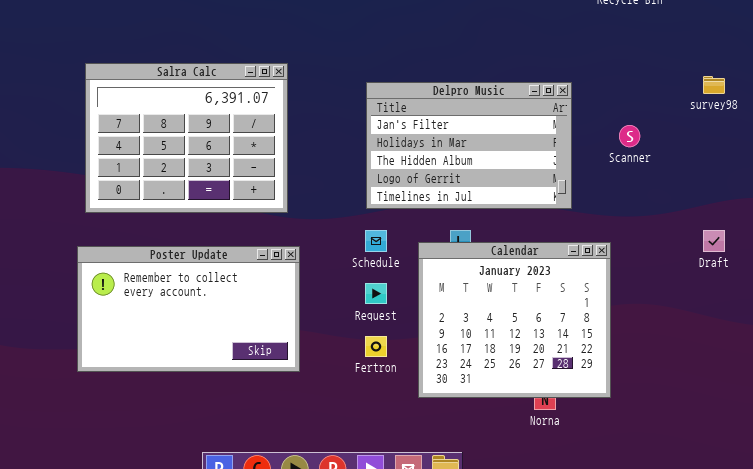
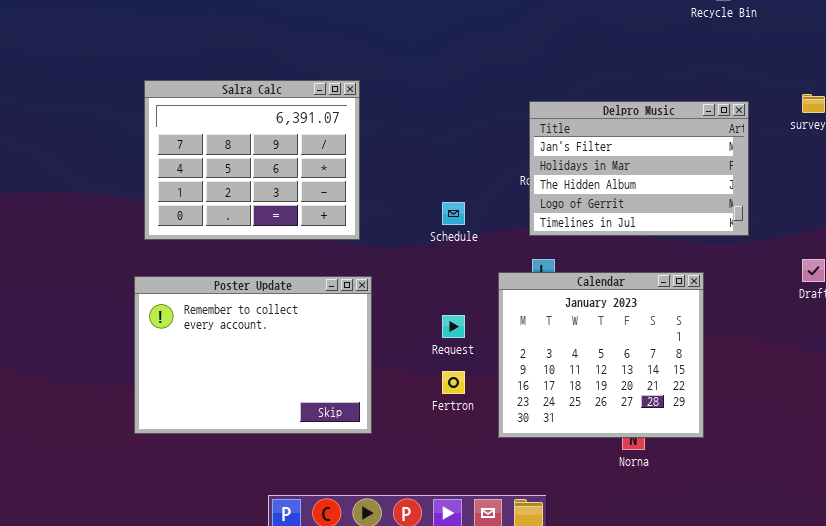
Delpro Music: [366,82,572,209] -> [529,101,749,236], moved
Schedule: [365,230,387,252] -> [442,202,465,225], moved
Poster Update: [77,246,300,372] -> [134,276,372,434], resized

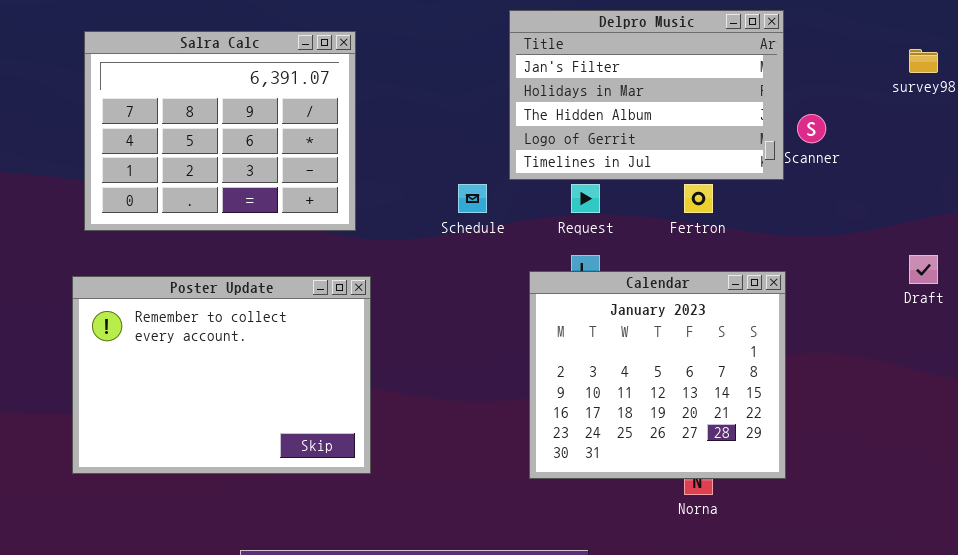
Delpro Music: [529,101,749,236] -> [509,10,784,180], moved
Request: [442,315,465,338] -> [571,184,600,213], moved
Fertron: [442,371,465,394] -> [684,184,713,213], moved

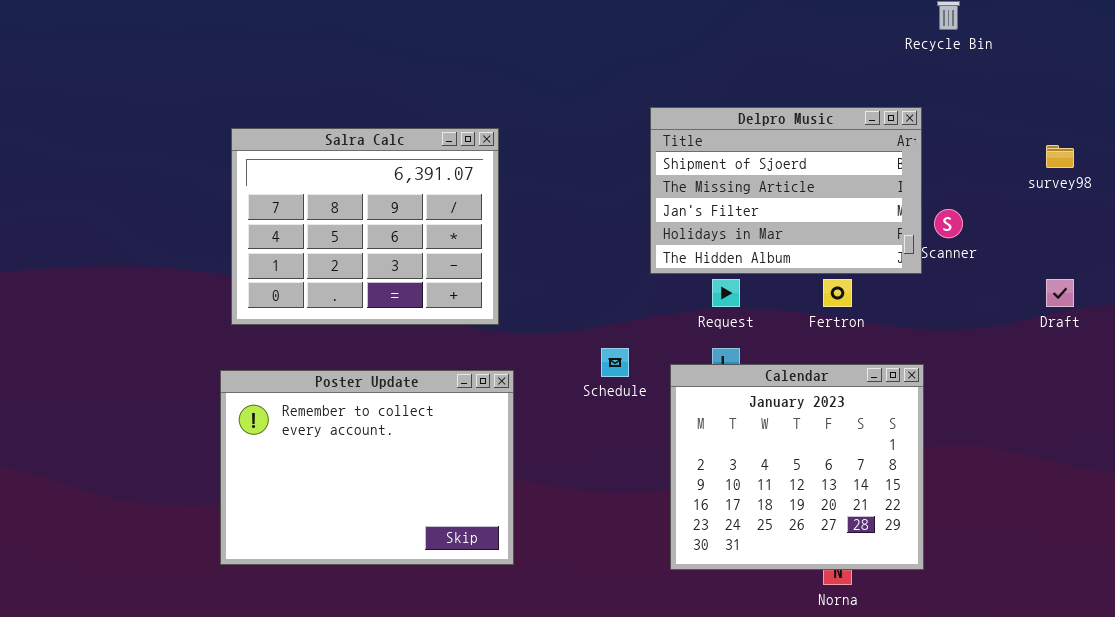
Delpro Music: [509,10,784,180] -> [650,107,922,274], scrolled up 2 rows
Schedule: [458,184,487,213] -> [601,348,629,377], moved
Draft: [909,255,938,284] -> [1046,279,1074,307], moved

